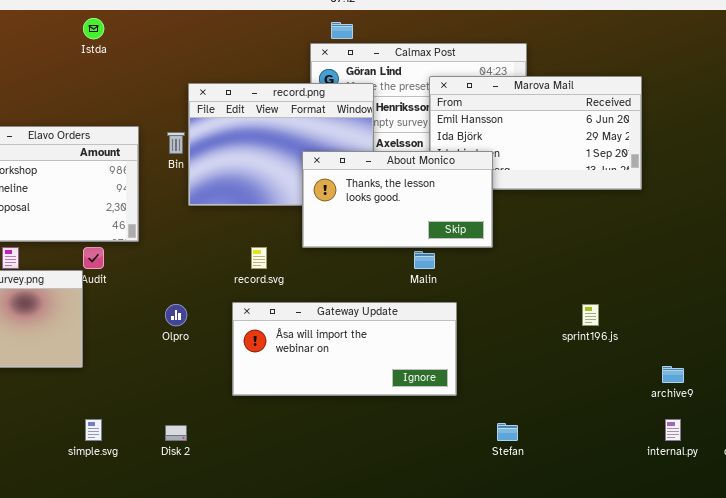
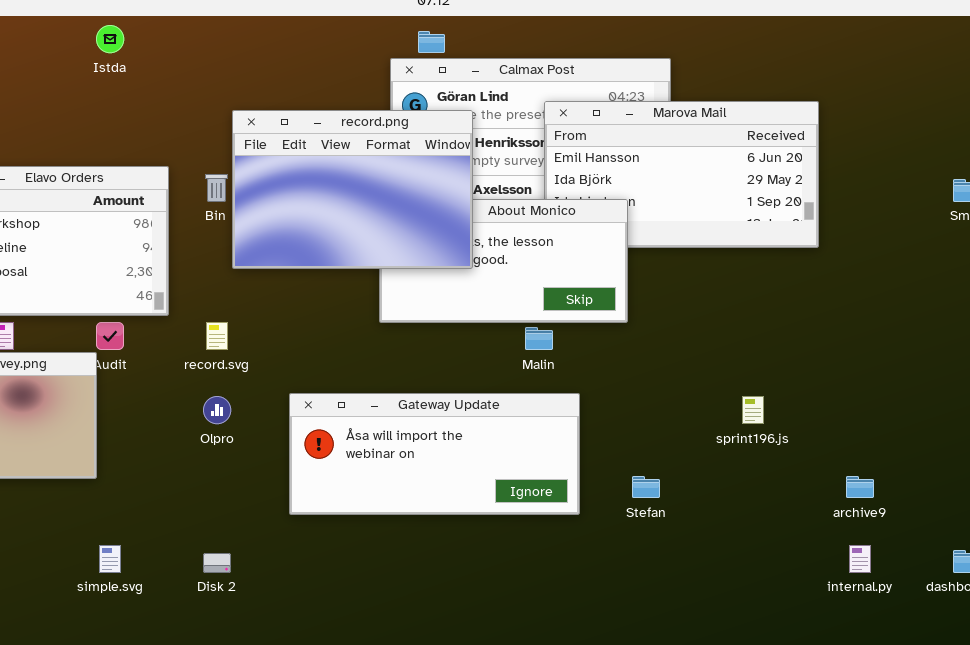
record.png: [188,83,374,206] -> [232,110,473,269], raised
record.svg: [251,247,267,269] -> [206,322,228,350], moved
Stefan: [497,423,518,441] -> [632,476,660,498], moved

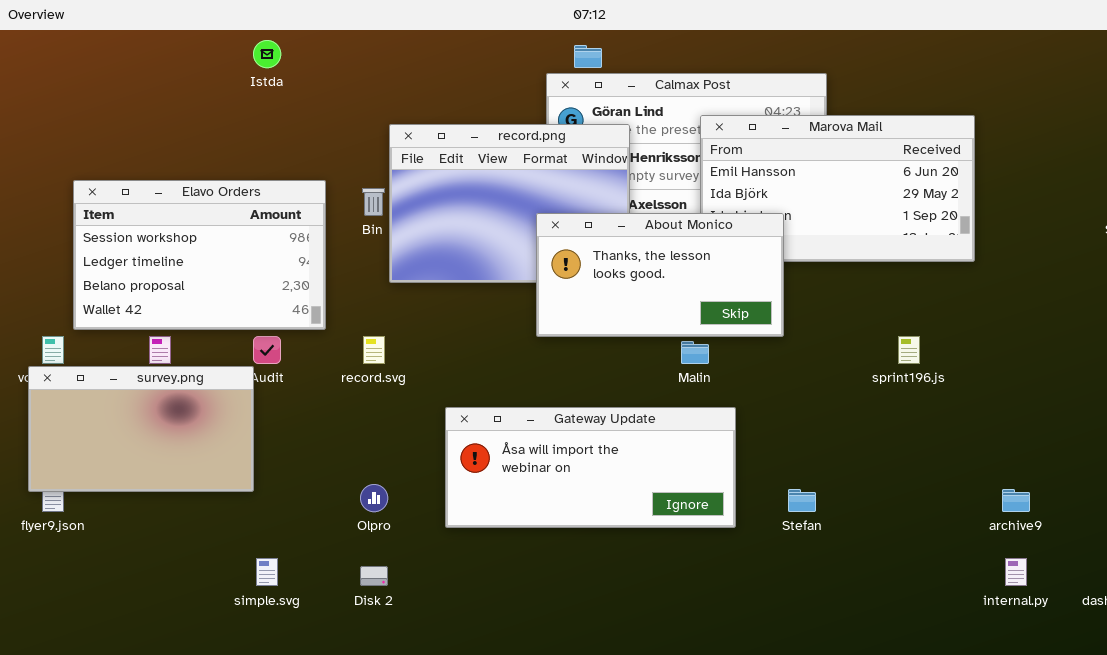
About Monico: [379,199,628,323] -> [536,213,784,337], raised
Olpro: [203,396,231,424] -> [360,484,388,512], moved
sprint196.js: [742,396,764,424] -> [898,336,920,364], moved

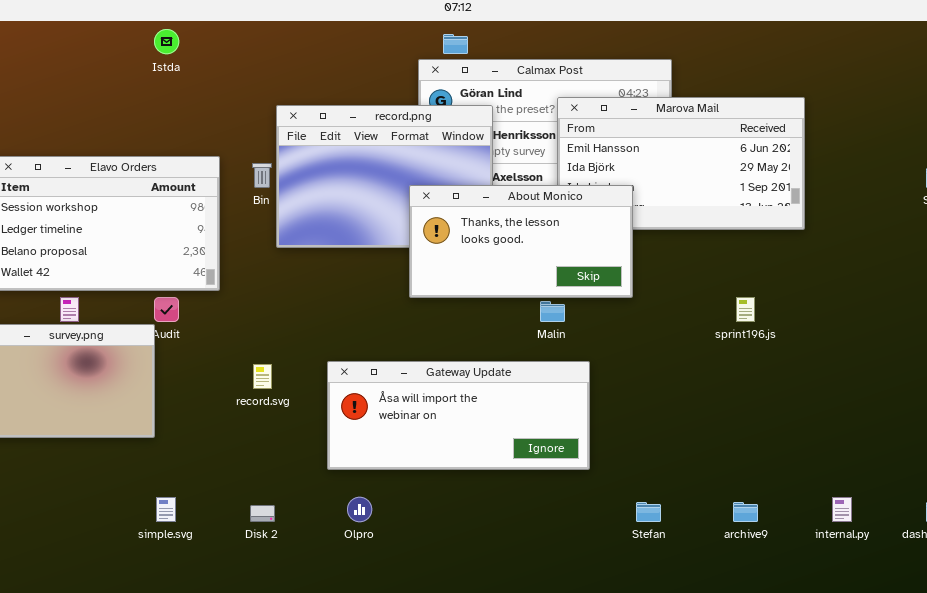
record.svg: [363,336,385,364] -> [253,364,272,389], moved
Olpro: [360,484,388,512] -> [347,497,372,522], moved
Stefan: [788,489,816,512] -> [636,502,661,522], moved
archive9: [1002,489,1030,512] -> [733,502,758,522], moved

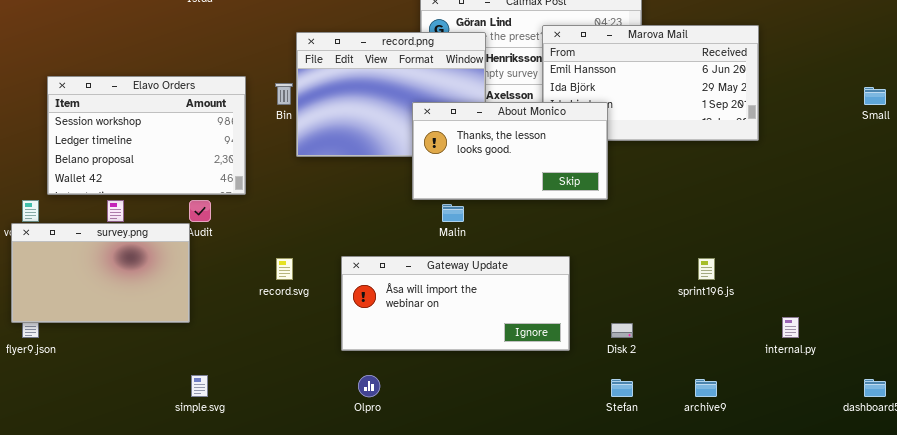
sprint196.js: [736,297,755,322] -> [698,258,715,280], moved
Malin: [540,301,565,322] -> [442,204,464,222], moved
internal.py: [832,497,852,522] -> [782,317,799,338], moved
Disk 2: [250,505,275,522] -> [611,323,633,338], moved

